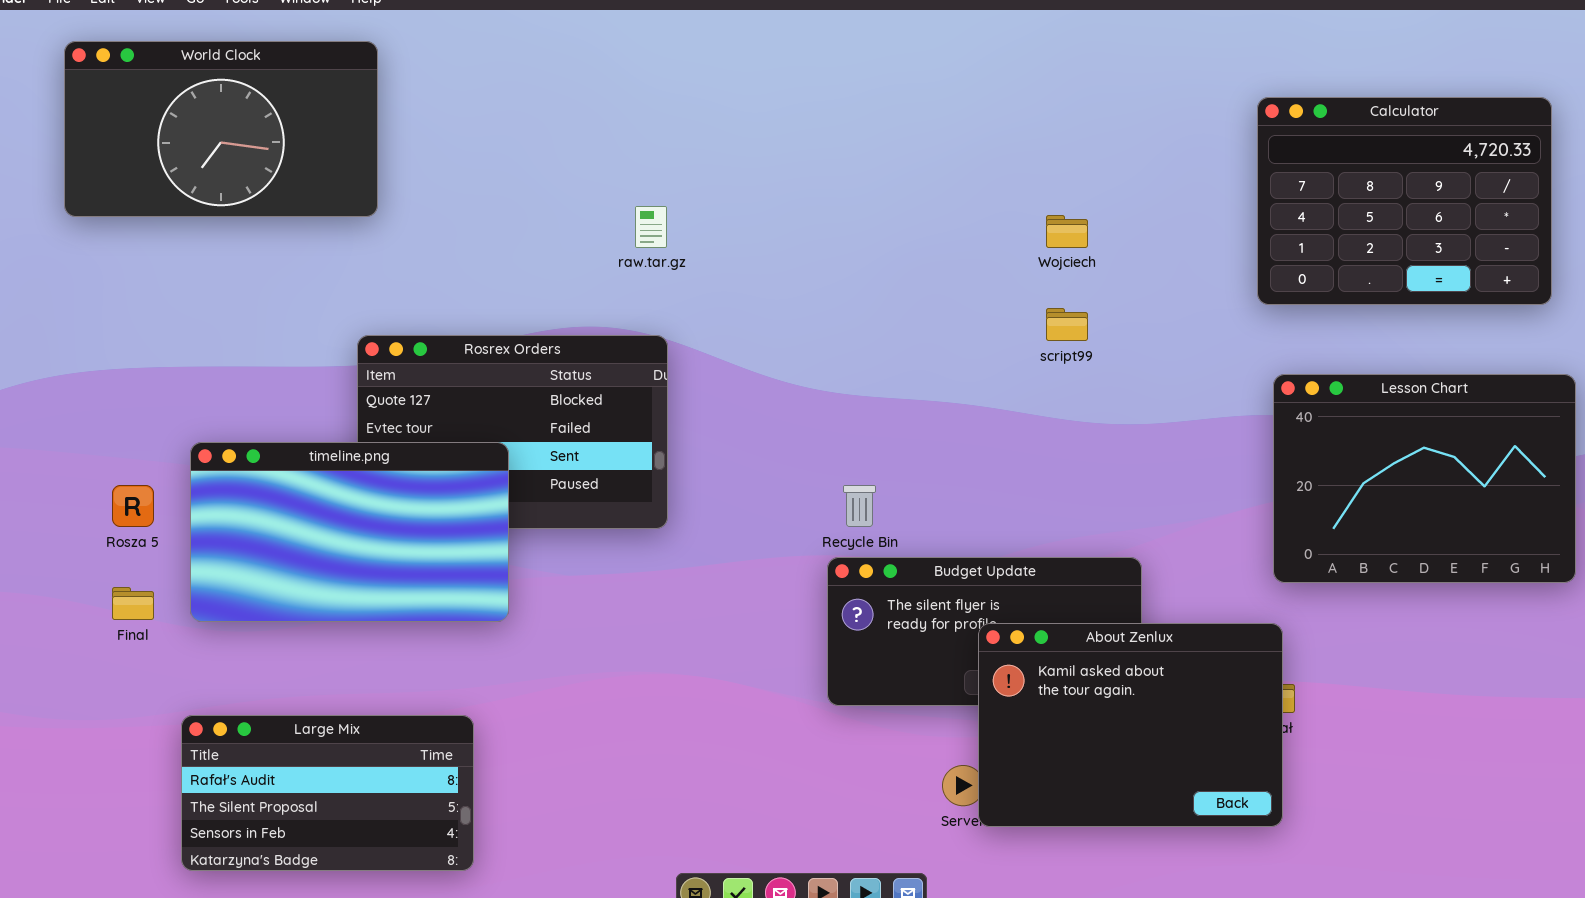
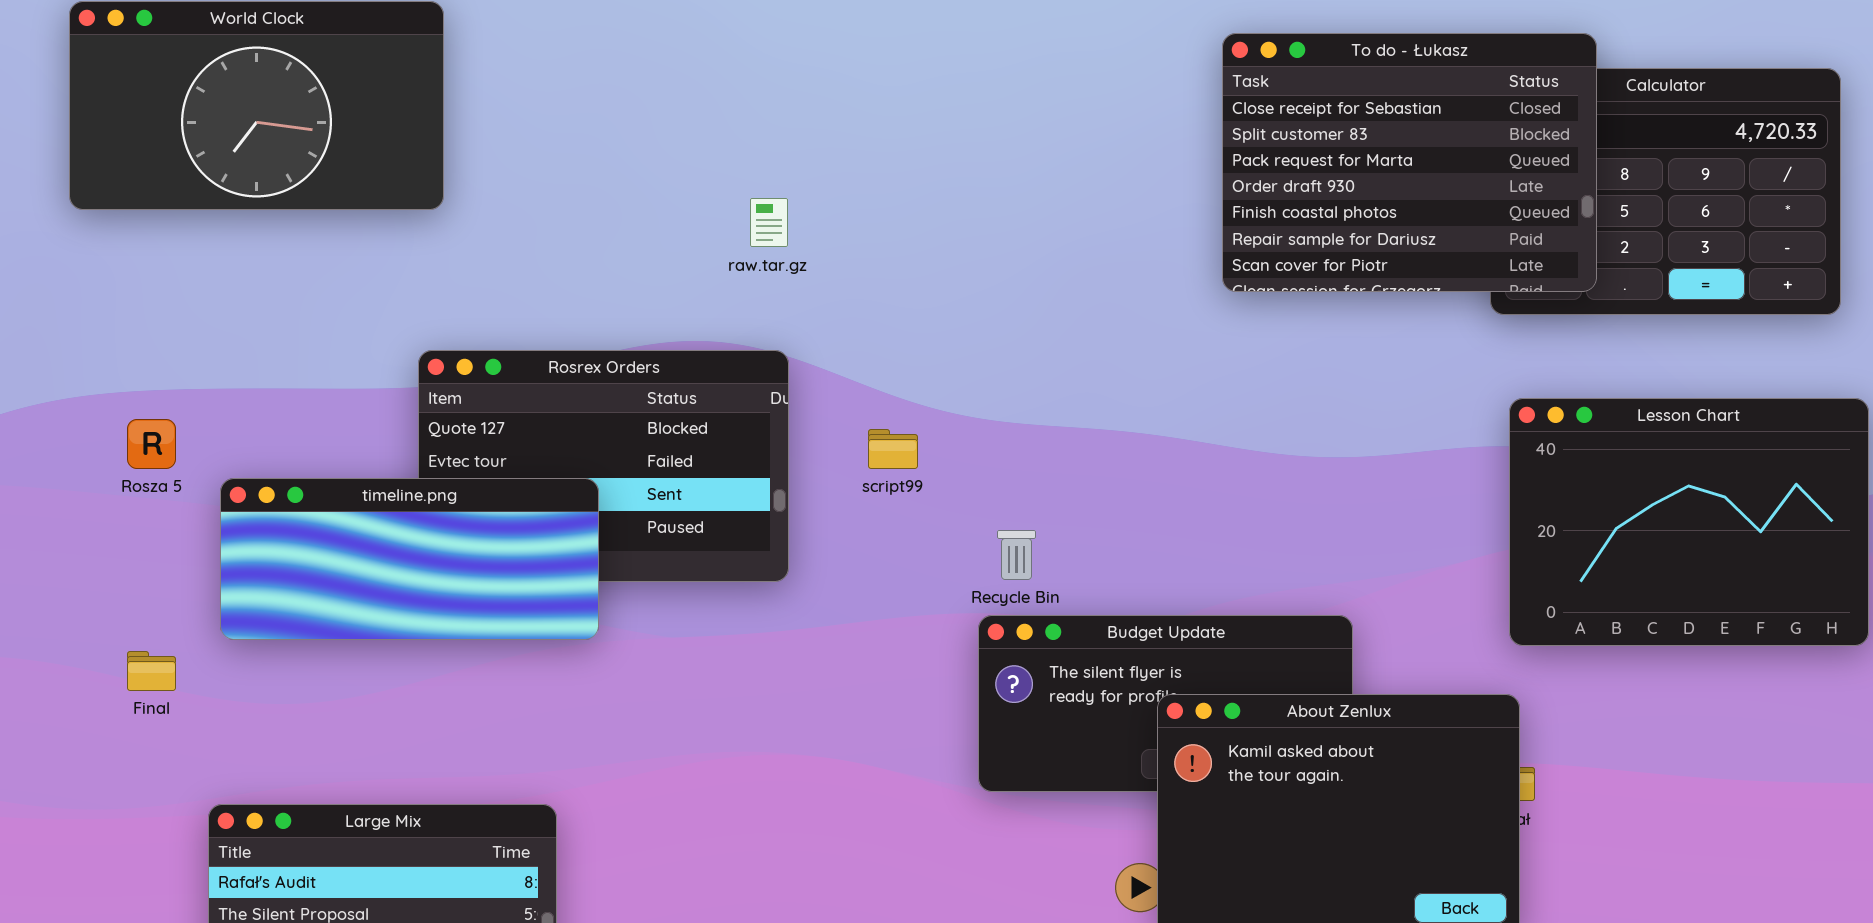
To do - Łukasz: none -> [1222,33,1597,292], opened
script99: [1046,308,1088,341] -> [868,429,918,469], moved
timeline.png: [190,442,509,622] -> [220,478,599,640], resized
Rosza 5: [112,485,154,527] -> [127,419,176,469], moved

